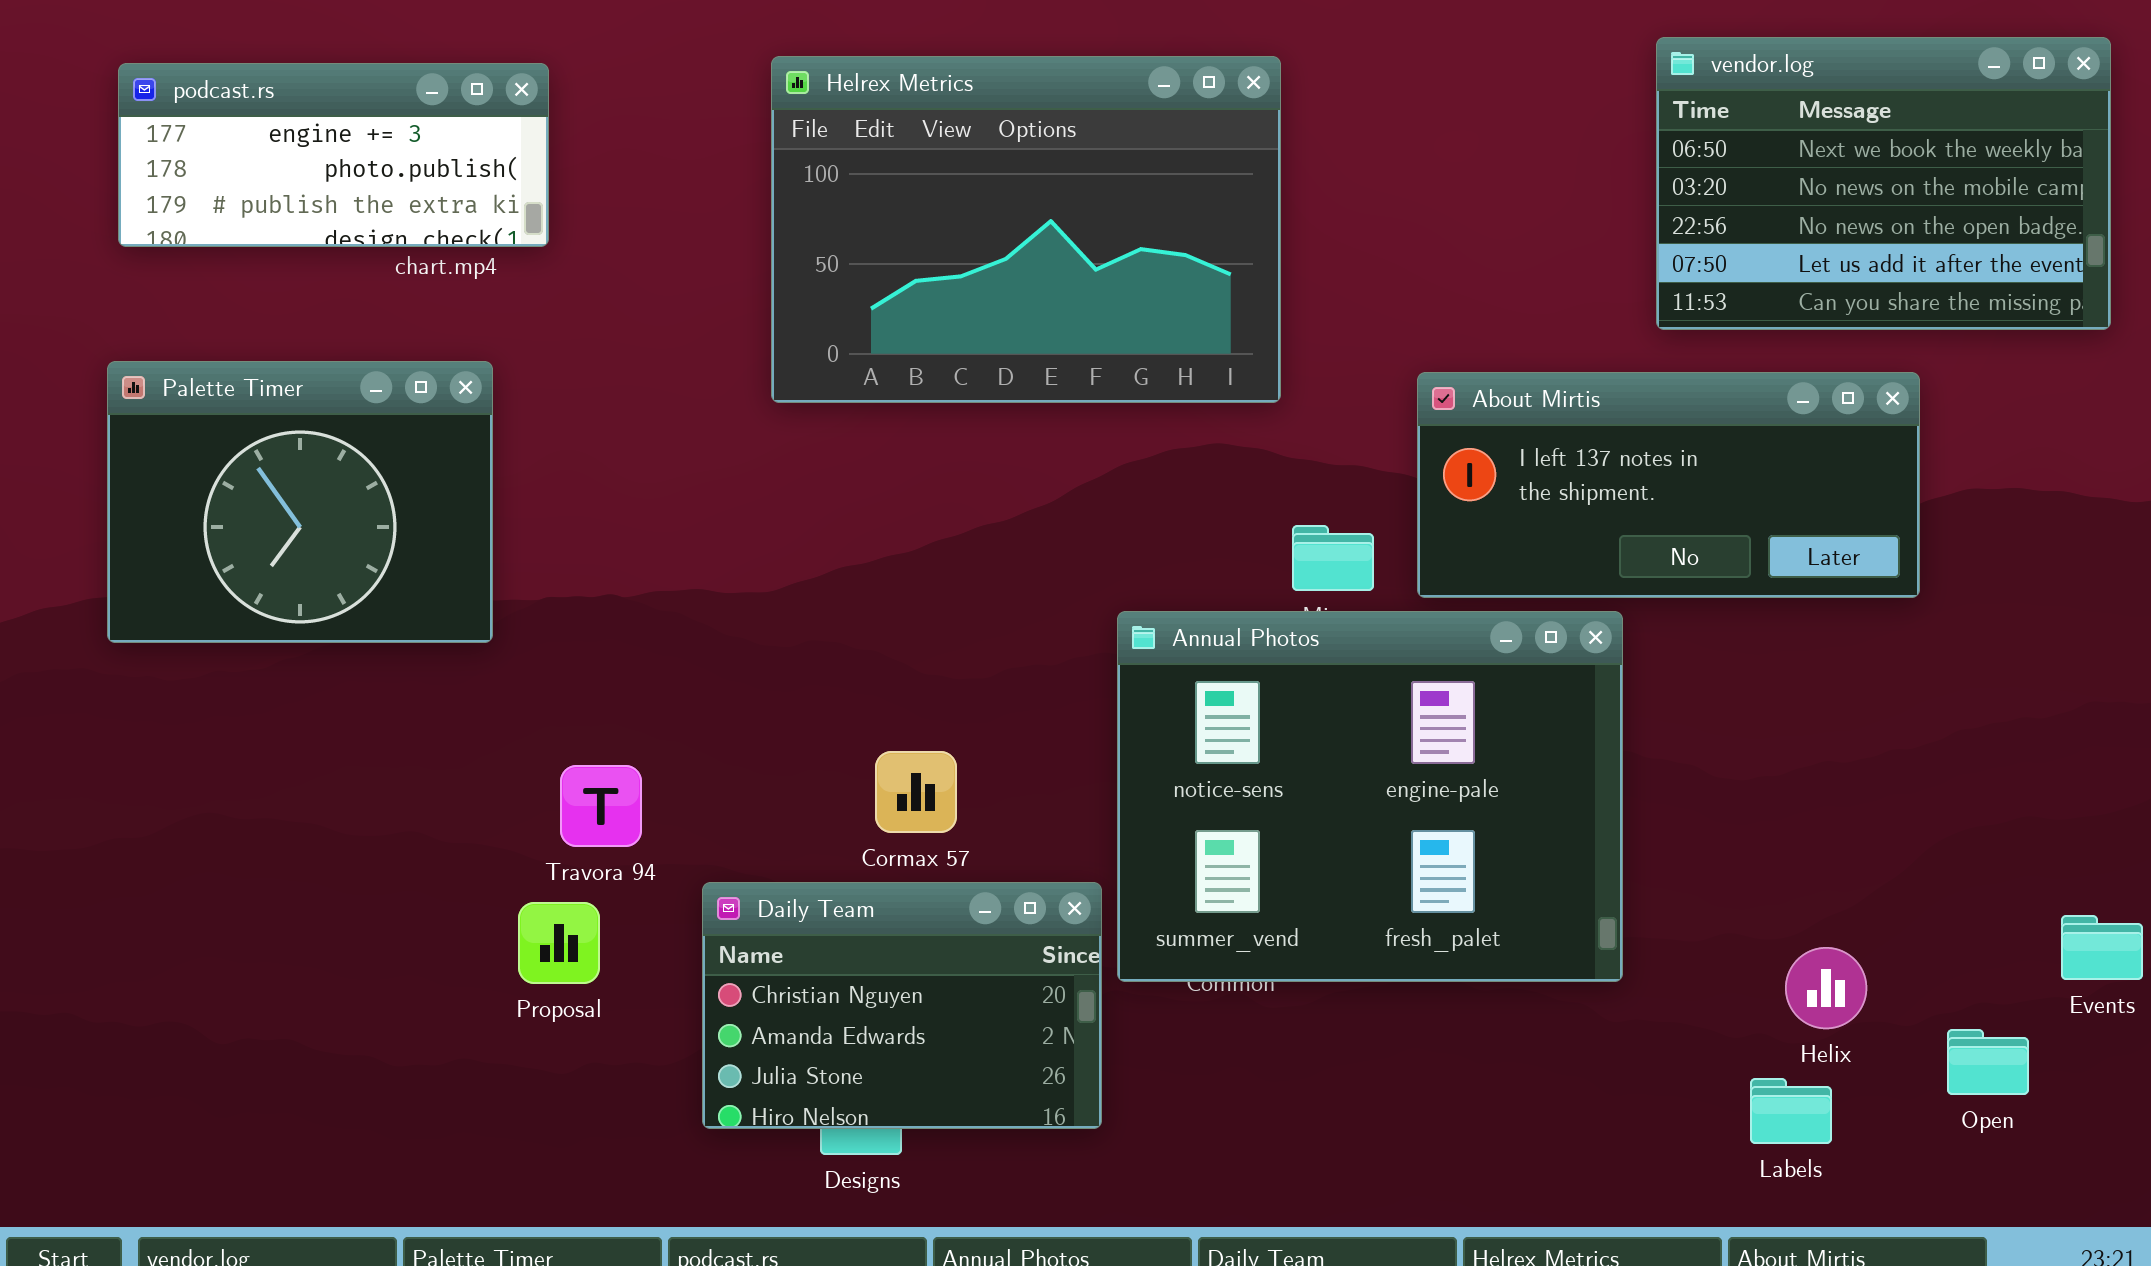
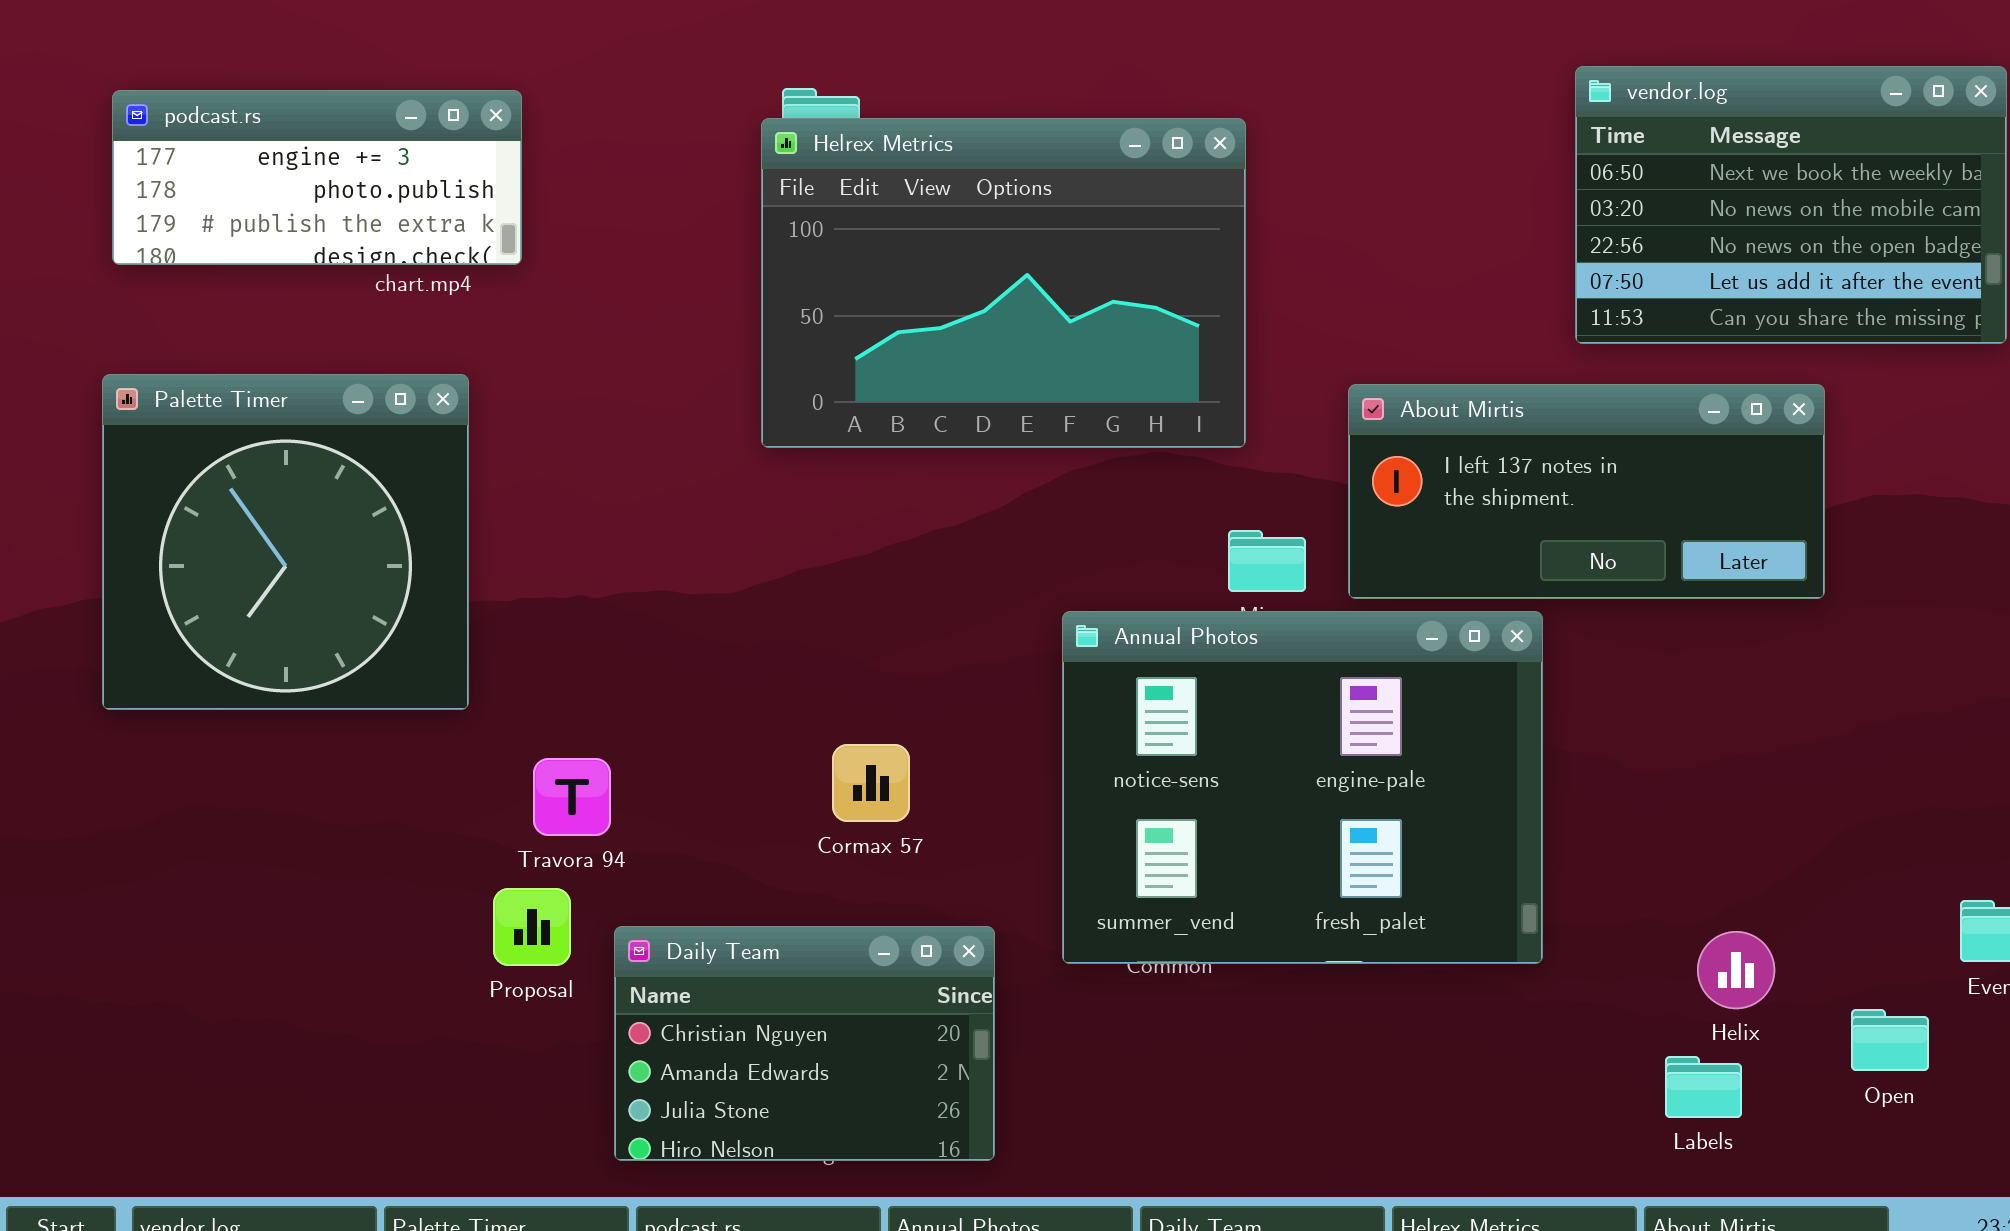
Helrex Metrics: [771,56,1281,403] -> [761,118,1246,448], moved
Palette Timer: [107,361,493,643] -> [102,374,469,710], resized
Daily Team: [702,882,1102,1129] -> [614,926,995,1161], moved

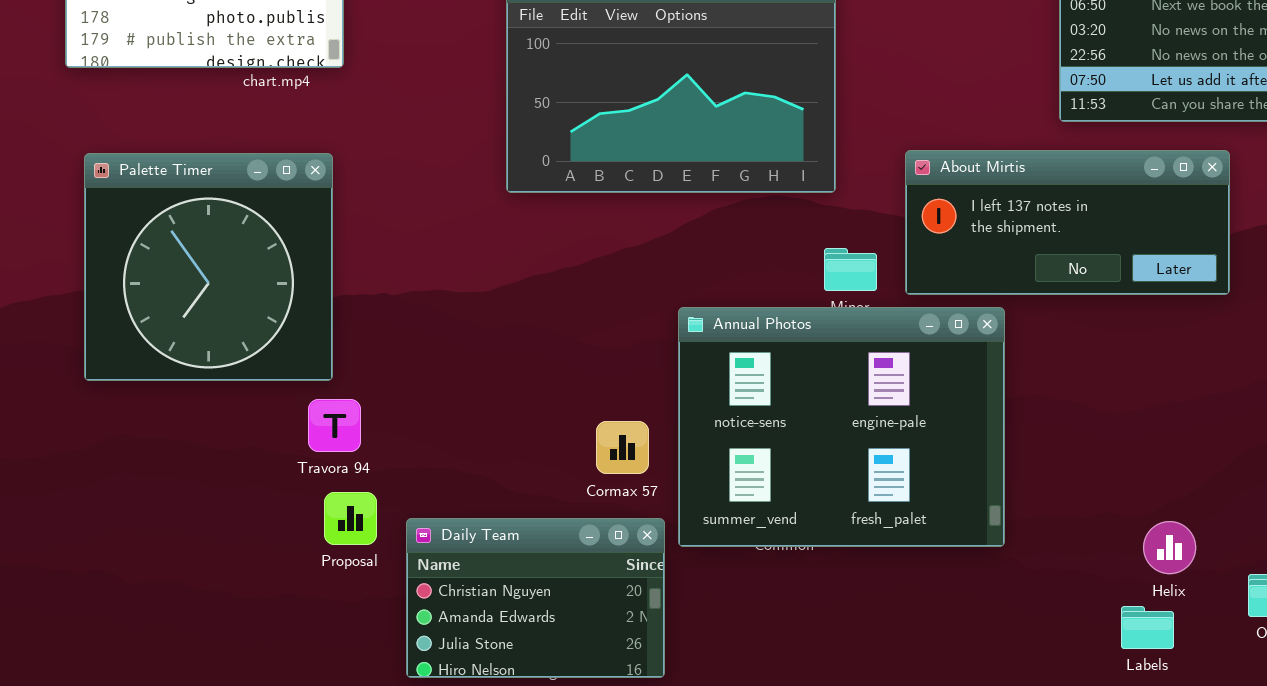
Palette Timer: [102,374,469,710] -> [84,153,333,381], moved
Annual Photos: [1062,611,1543,964] -> [678,307,1005,547], moved
Cormax 57: [832,744,910,822] -> [596,421,649,474], moved
Travora 94: [533,758,611,836] -> [308,399,361,452], moved

